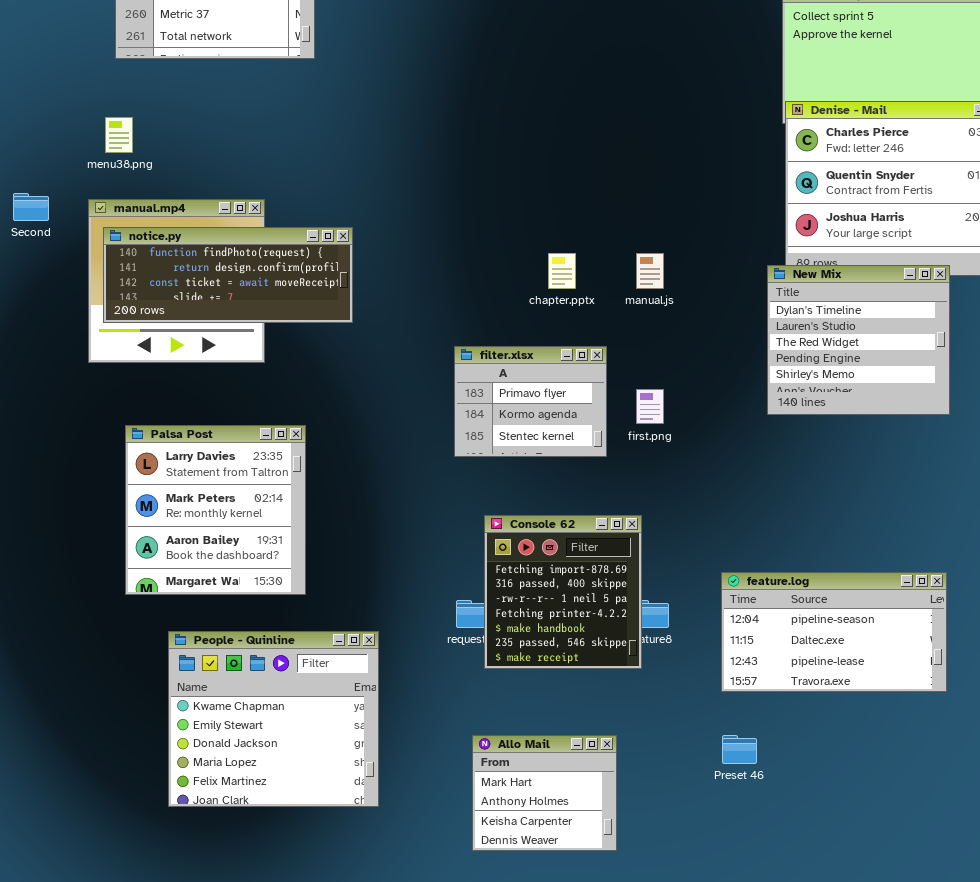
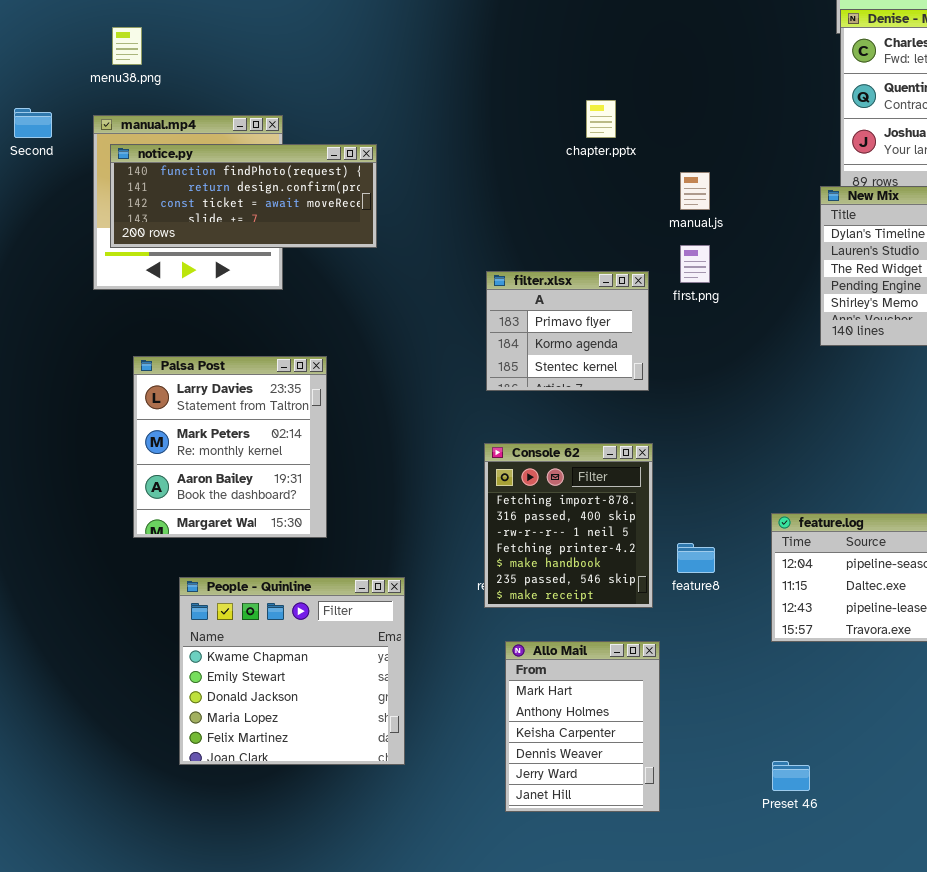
chapter.pptx: [548,253,576,289] -> [586,100,616,138], moved
first.png: [636,389,664,424] -> [680,245,710,283], moved
Console 62: [484,515,642,669] -> [484,443,653,608], moved
Allo Mail: [472,735,617,851] -> [505,641,660,812], resized
Preset 46: [722,735,757,764] -> [772,761,810,791], moved

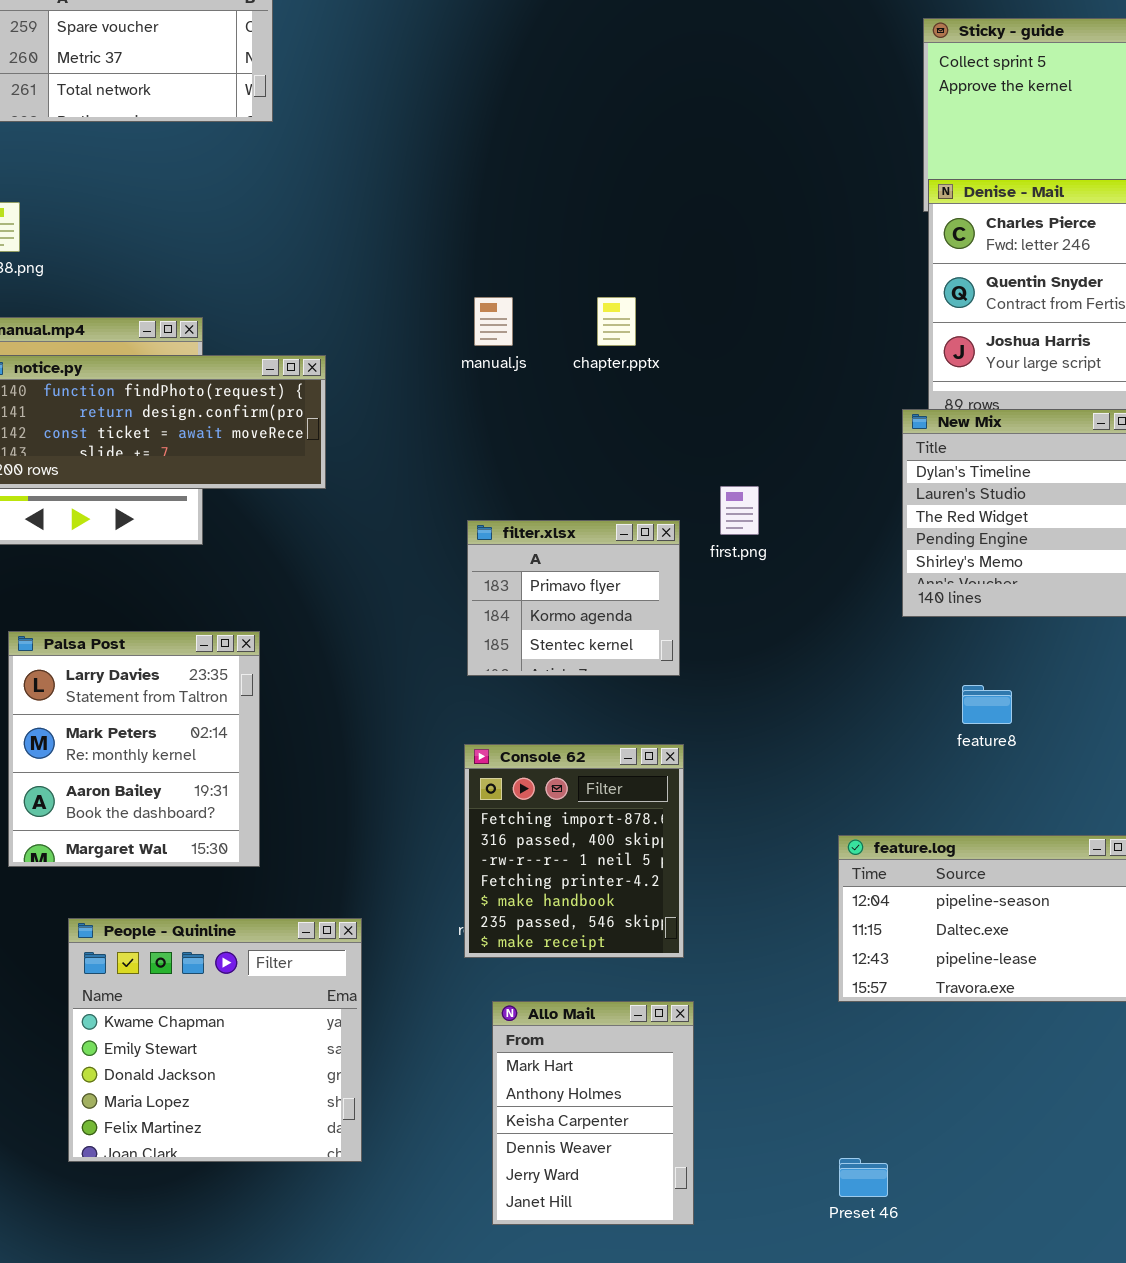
manual.js: [680,172,710,210] -> [474,297,513,346], moved
feature8: [677,543,715,573] -> [962,685,1012,724], moved

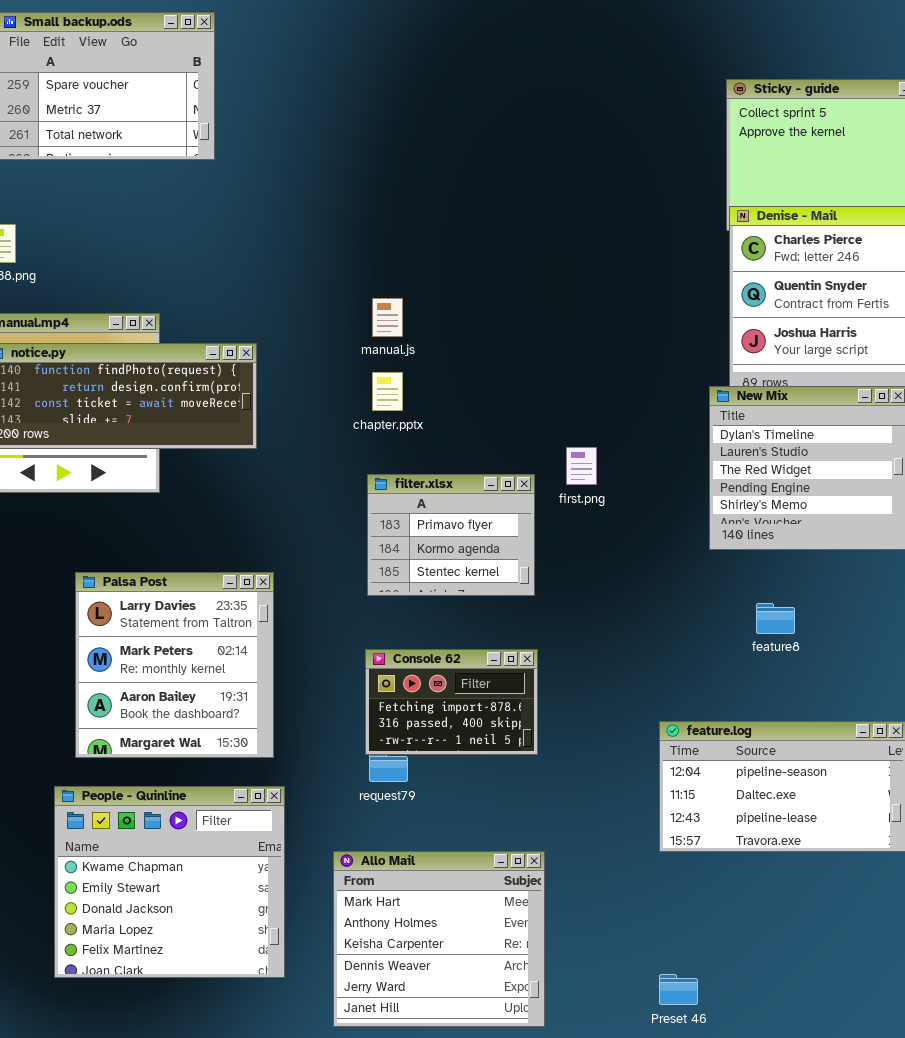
chapter.pptx: [597,297,636,346] -> [372,372,403,411], moved
Palsa Post: [8,631,260,867] -> [75,572,274,758], moved
Console 62: [464,744,684,958] -> [365,649,538,755], resized
Allo Mail: [492,1001,694,1225] -> [333,851,545,1027], resized

